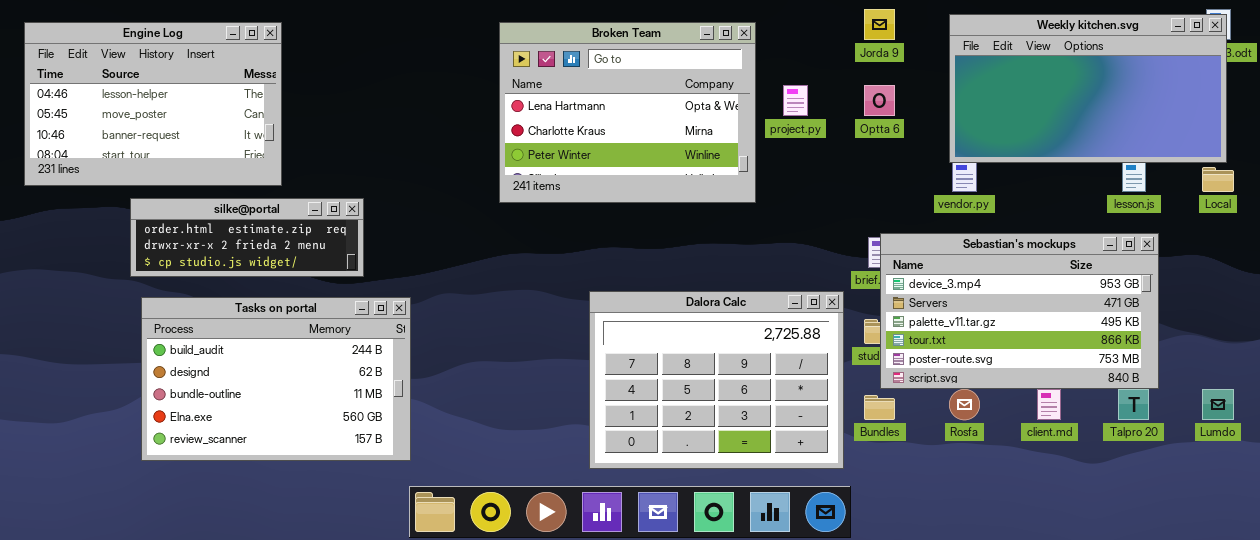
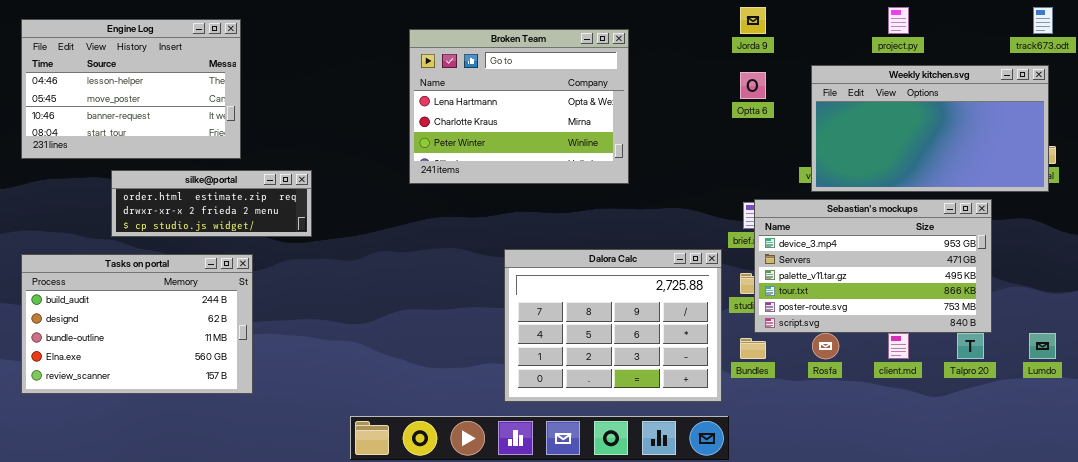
Weekly kitchen.svg: [949,14,1227,163] -> [811,65,1049,192], moved
Broken Team: [499,22,756,203] -> [409,29,629,184], moved
project.py: [783,85,808,116] -> [888,7,909,34], moved
Tasks on portal: [141,297,411,461] -> [21,254,253,394], moved

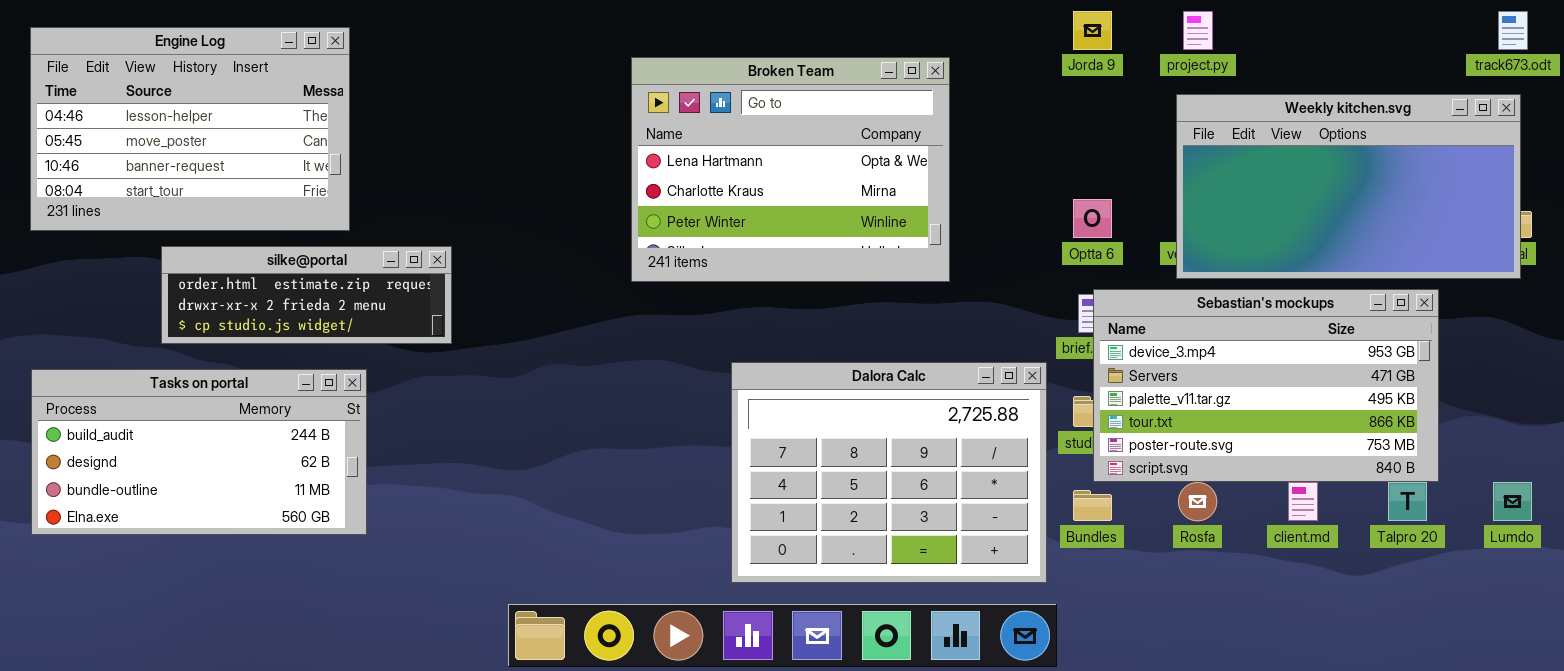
project.py: [888,7,909,34] -> [1183,11,1213,50], moved
Broken Team: [409,29,629,184] -> [631,57,950,282], moved
Optta 6: [740,72,766,99] -> [1073,199,1112,238], moved
Tasks on portal: [21,254,253,394] -> [31,369,367,535], resized

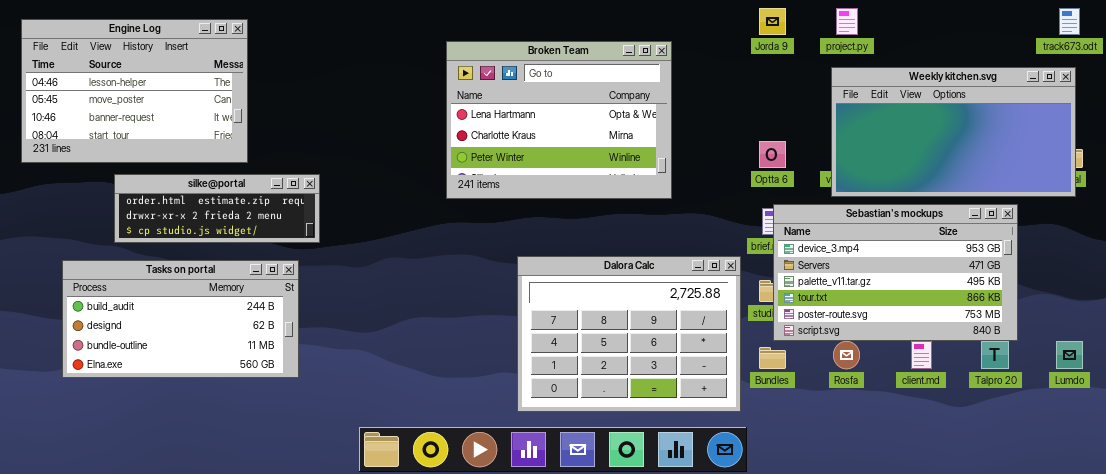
Tasks on portal: [31,369,367,535] -> [62,260,299,378], moved

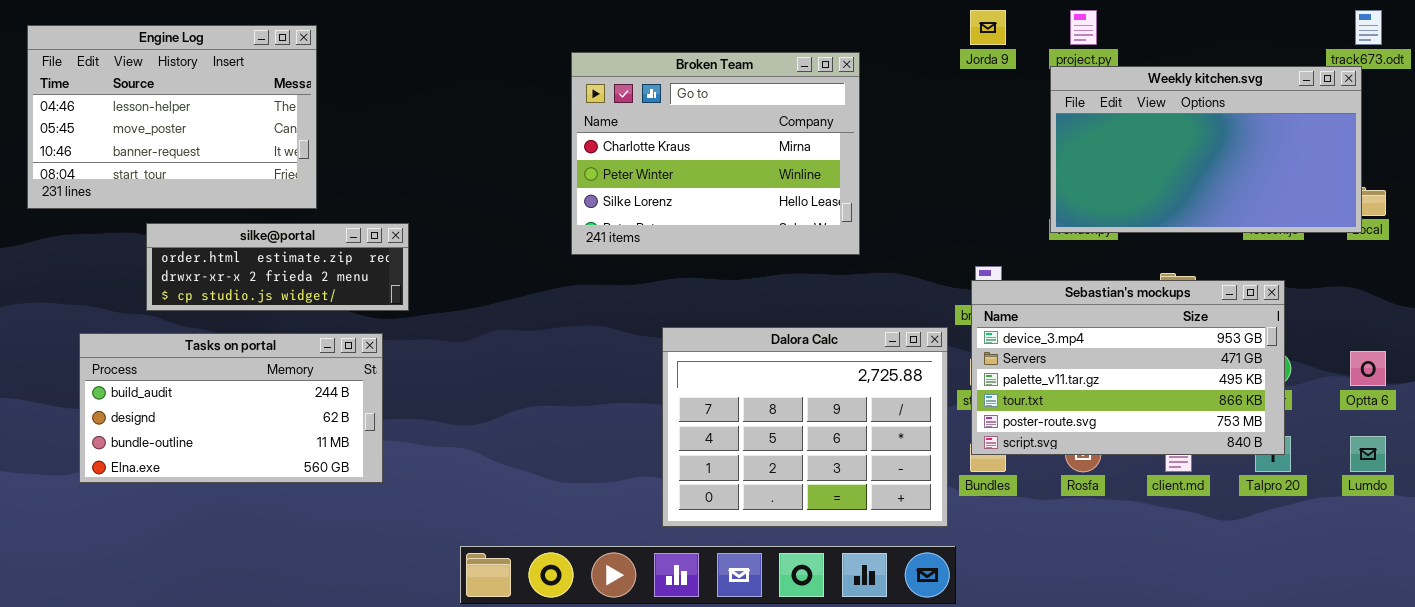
Broken Team: [446,41,672,199] -> [571,52,860,255], scrolled down 1 row
Weekly kitchen.svg: [831,67,1076,197] -> [1050,66,1362,233], moved
Optta 6: [759,141,786,168] -> [1350,351,1386,386], moved
Sebastian's mockups: [773,204,1018,341] -> [971,280,1285,455], moved

